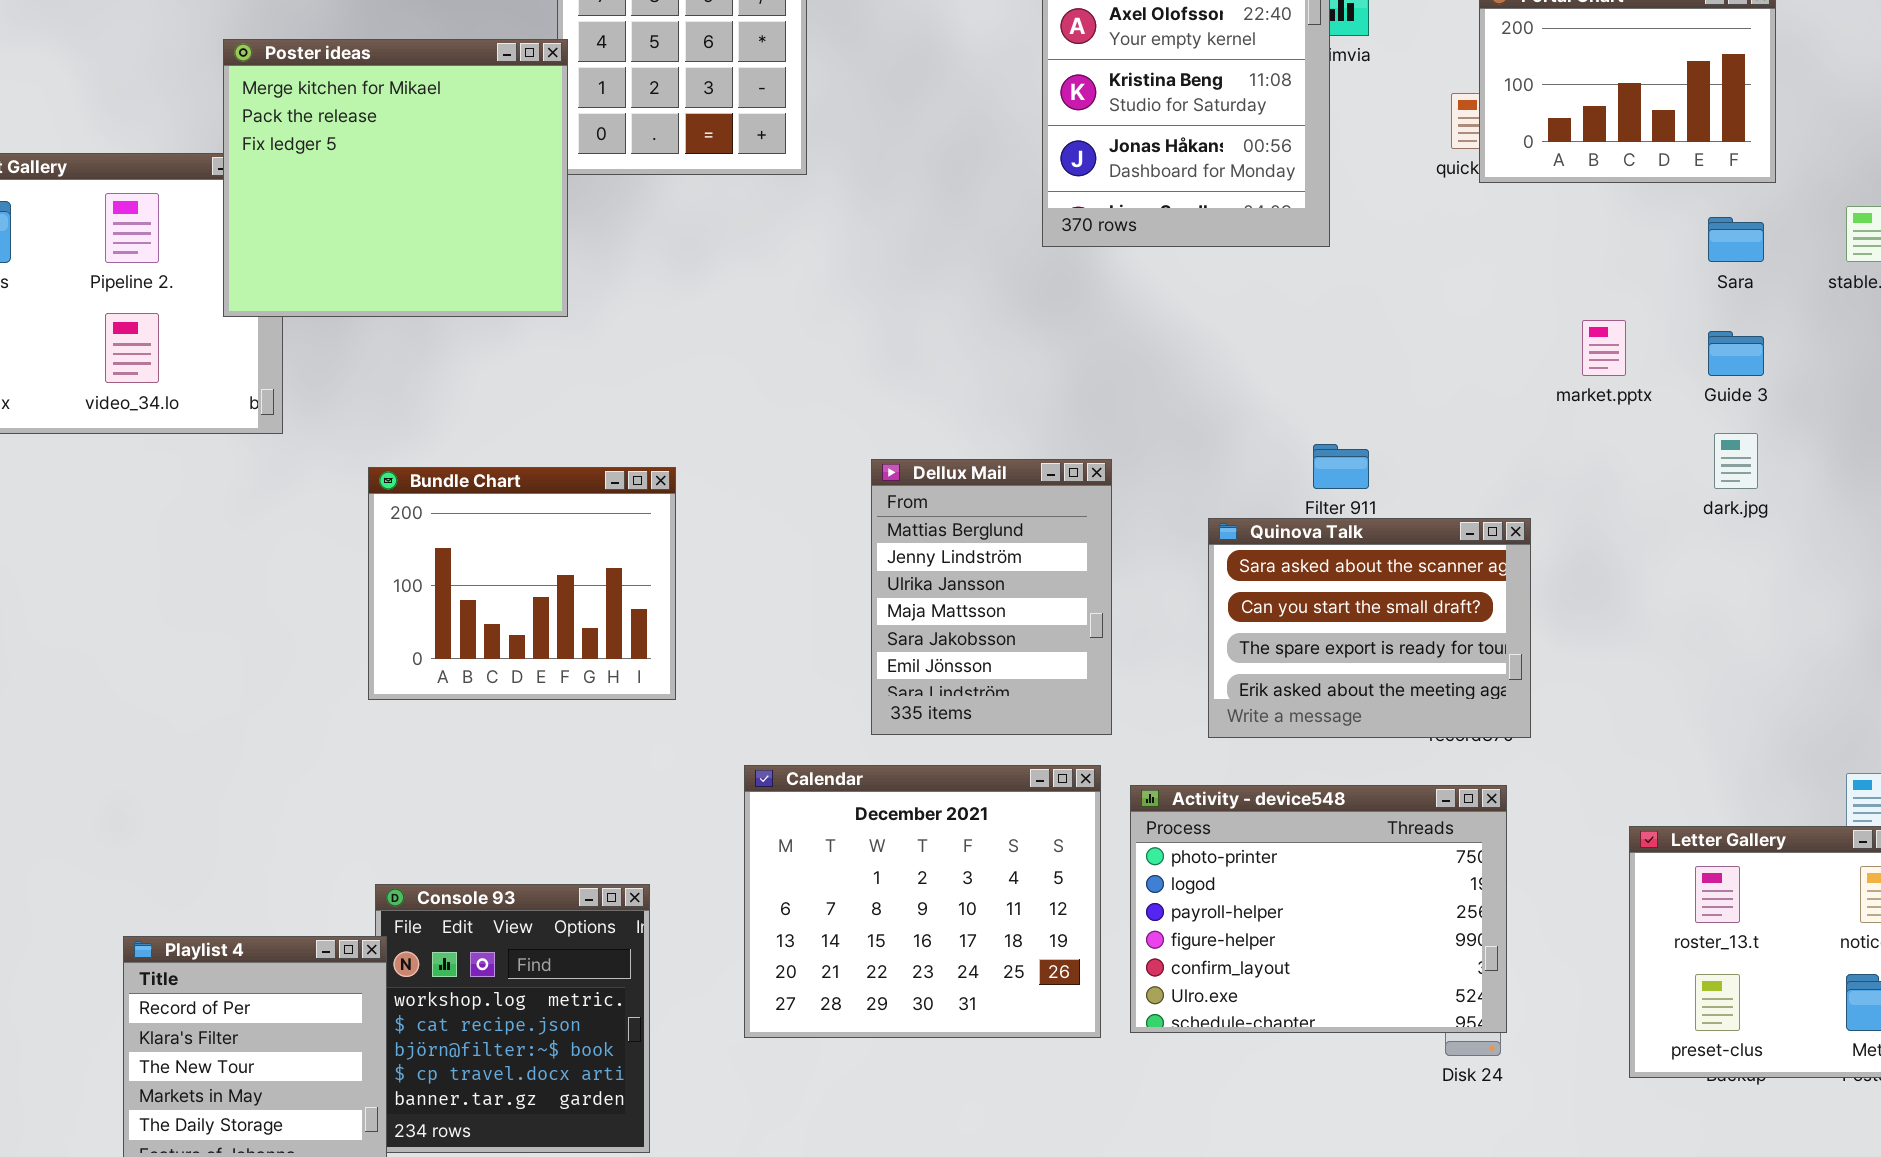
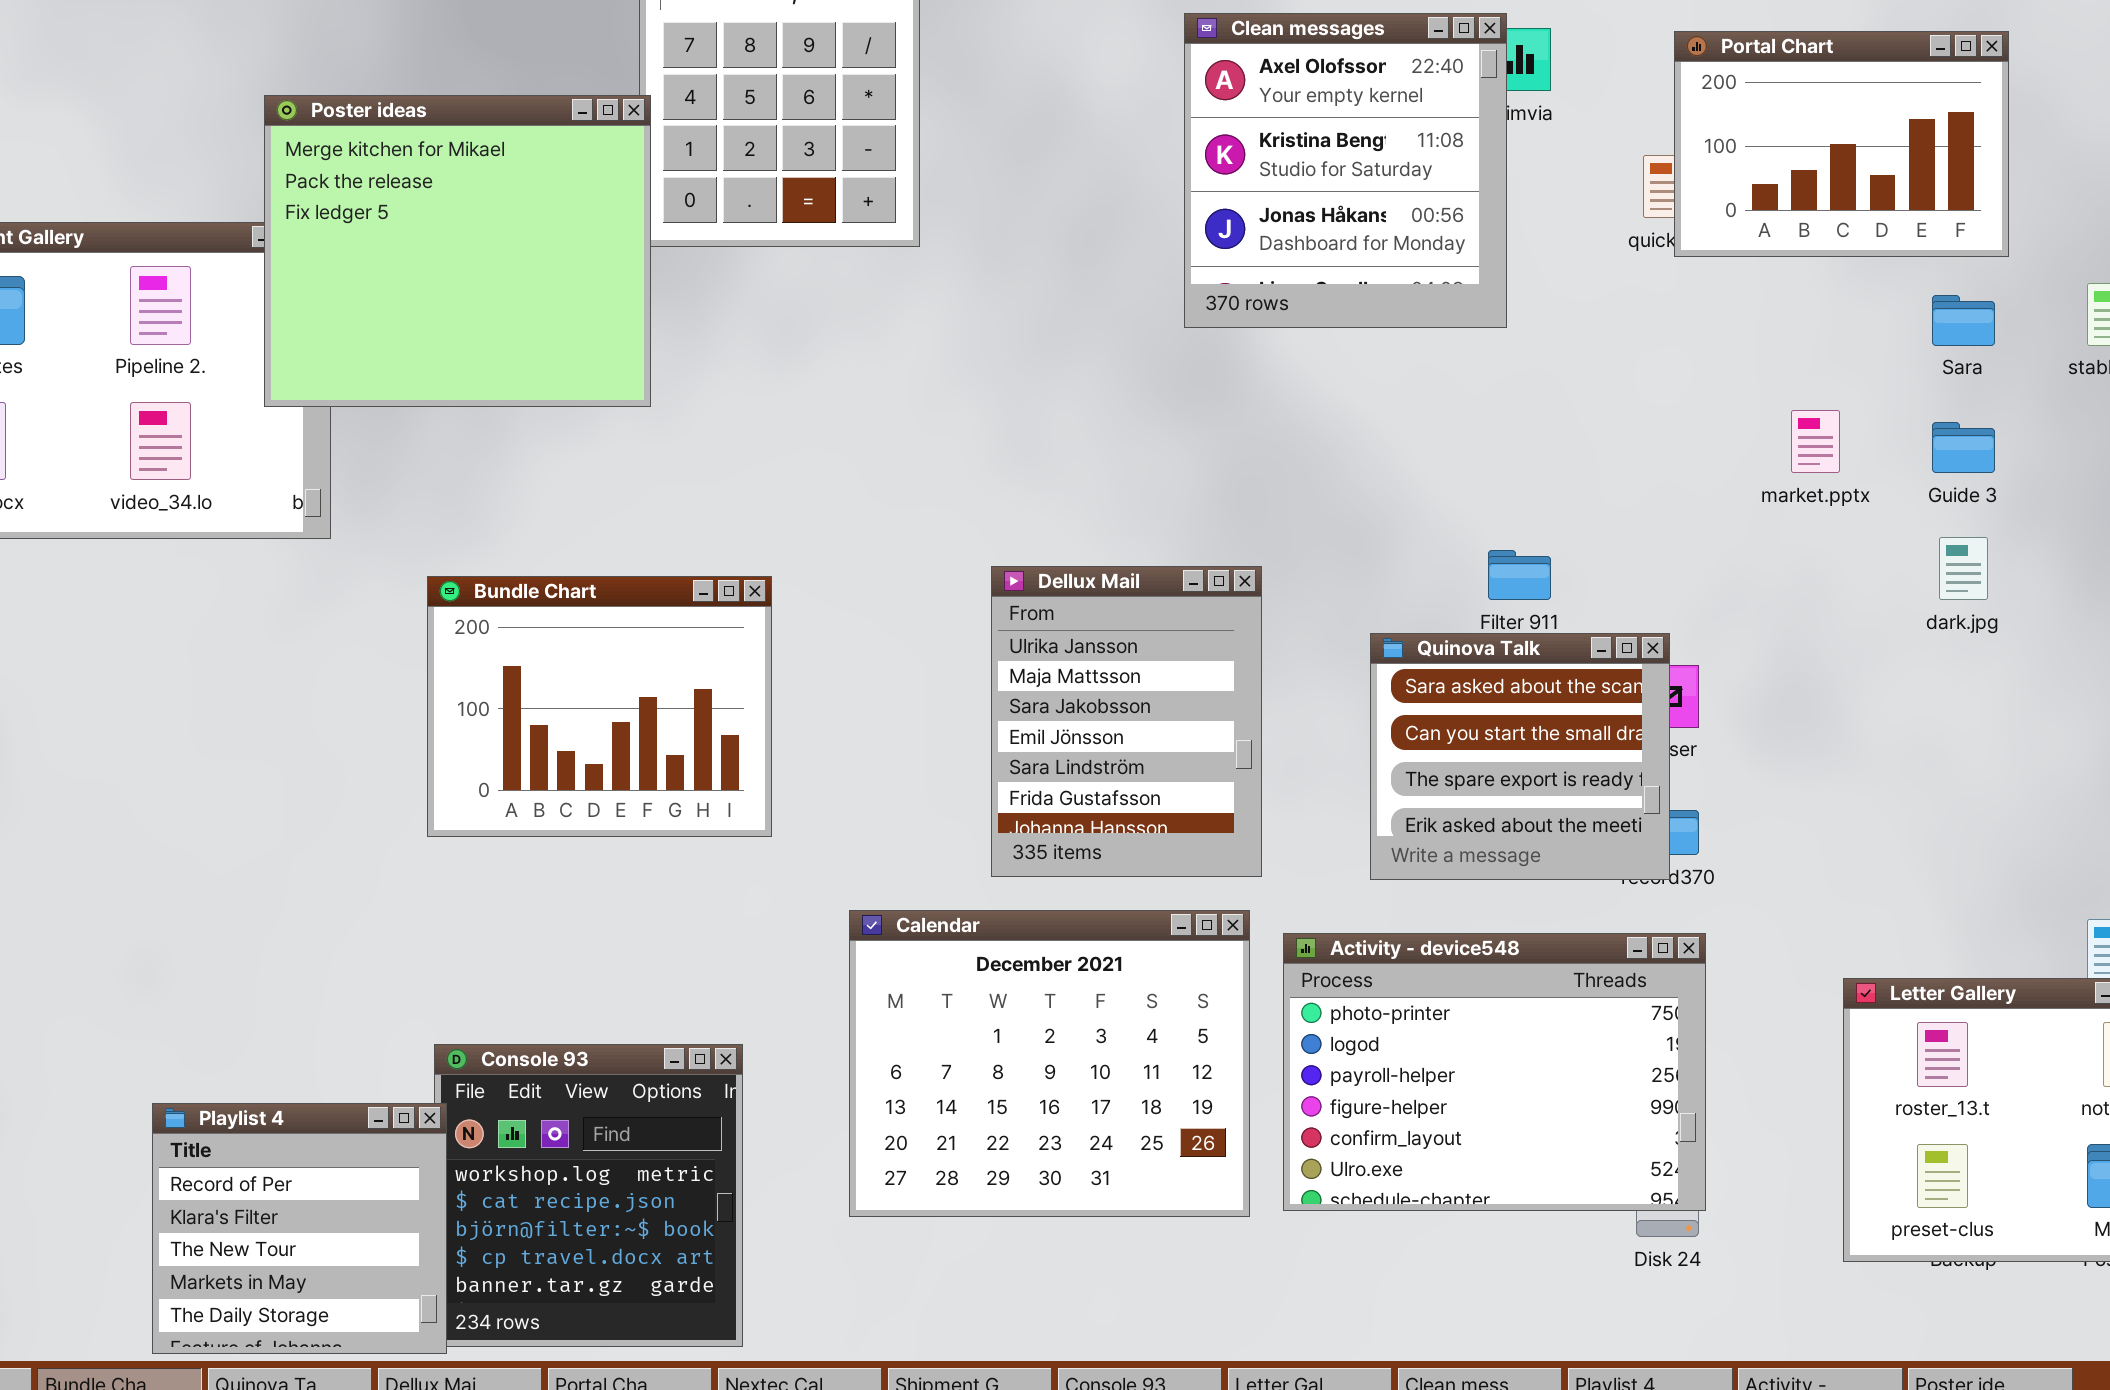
Dellux Mail: [871,459,1112,735] -> [991,566,1262,877], scrolled down 2 rows
Quinova Talk: [1208,518,1531,738] -> [1370,633,1670,880], resized

